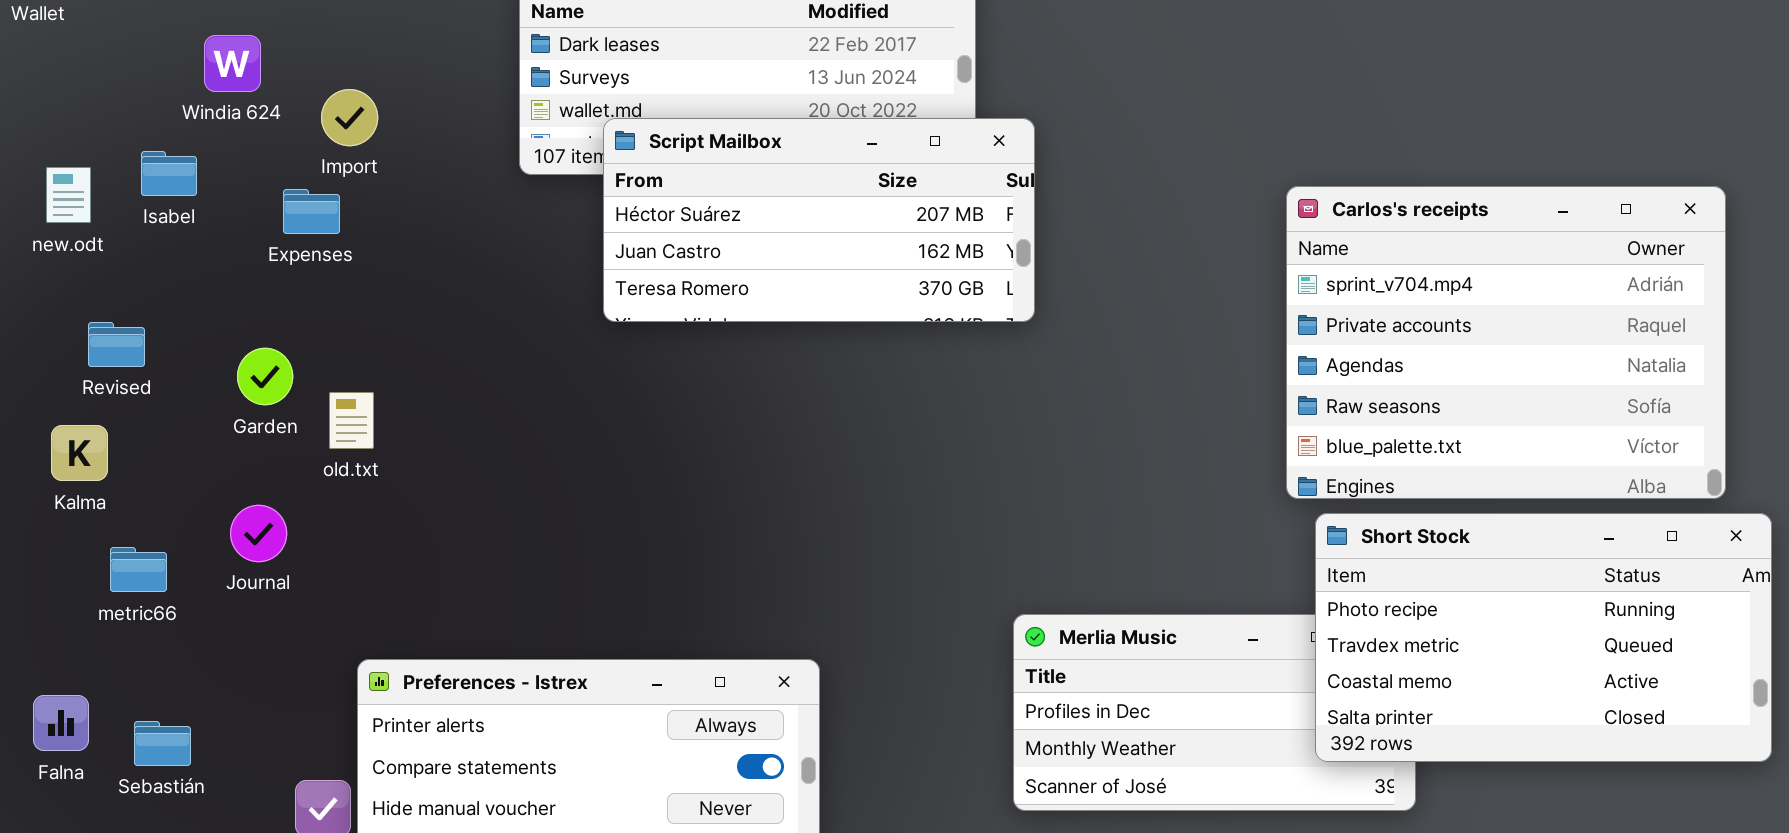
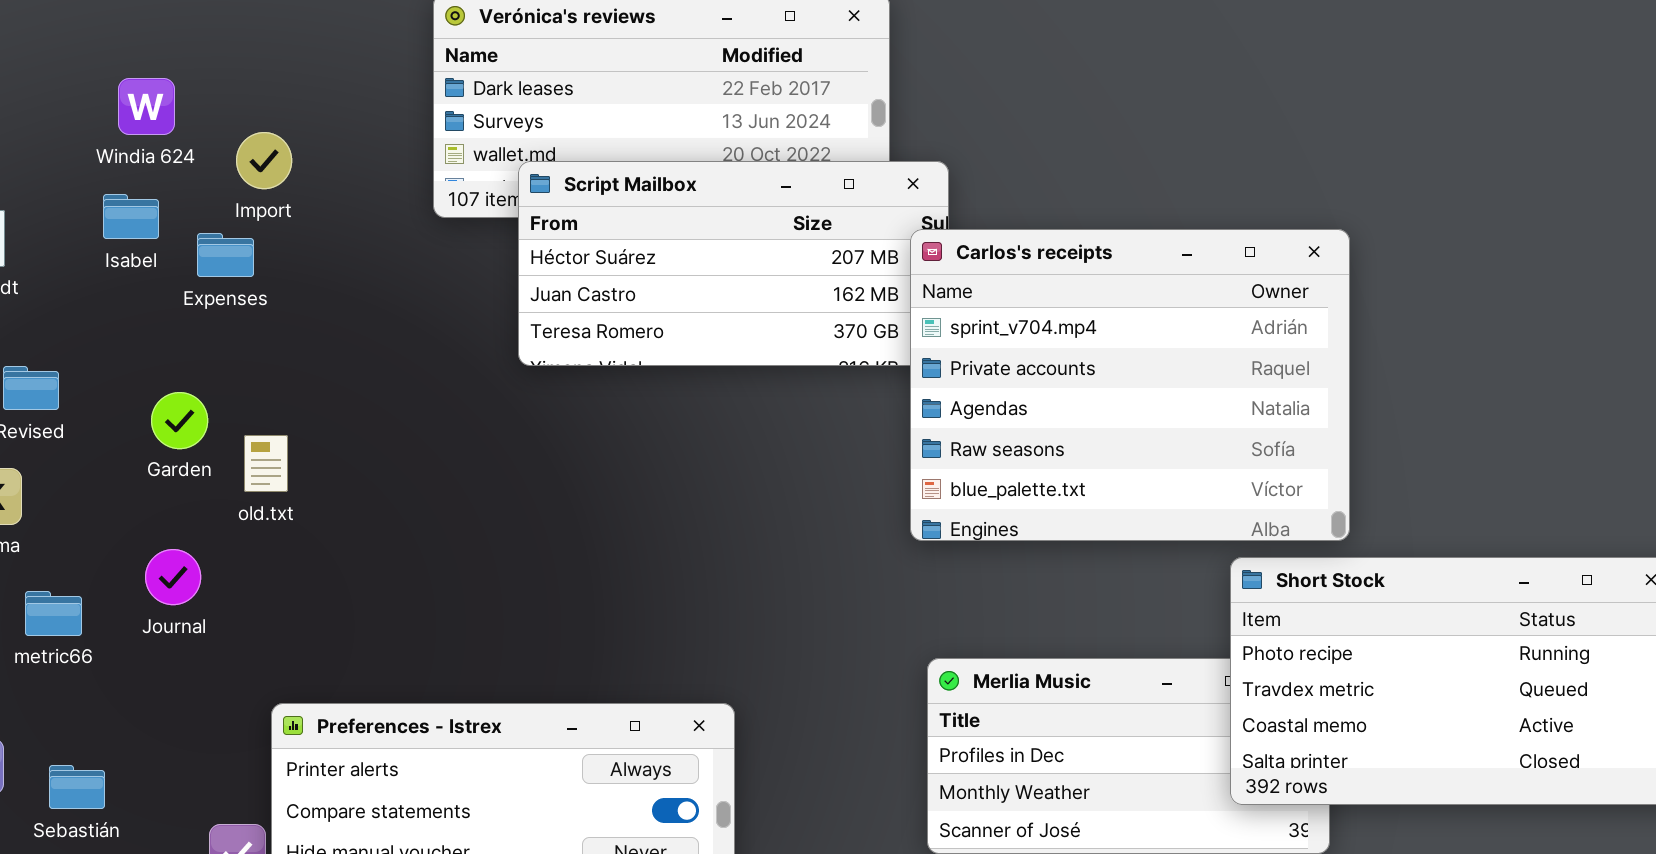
Isabel: [141,151,197,196] -> [103,194,159,239], moved
Carlos's receipts: [1286,186,1726,499] -> [910,229,1350,541], moved

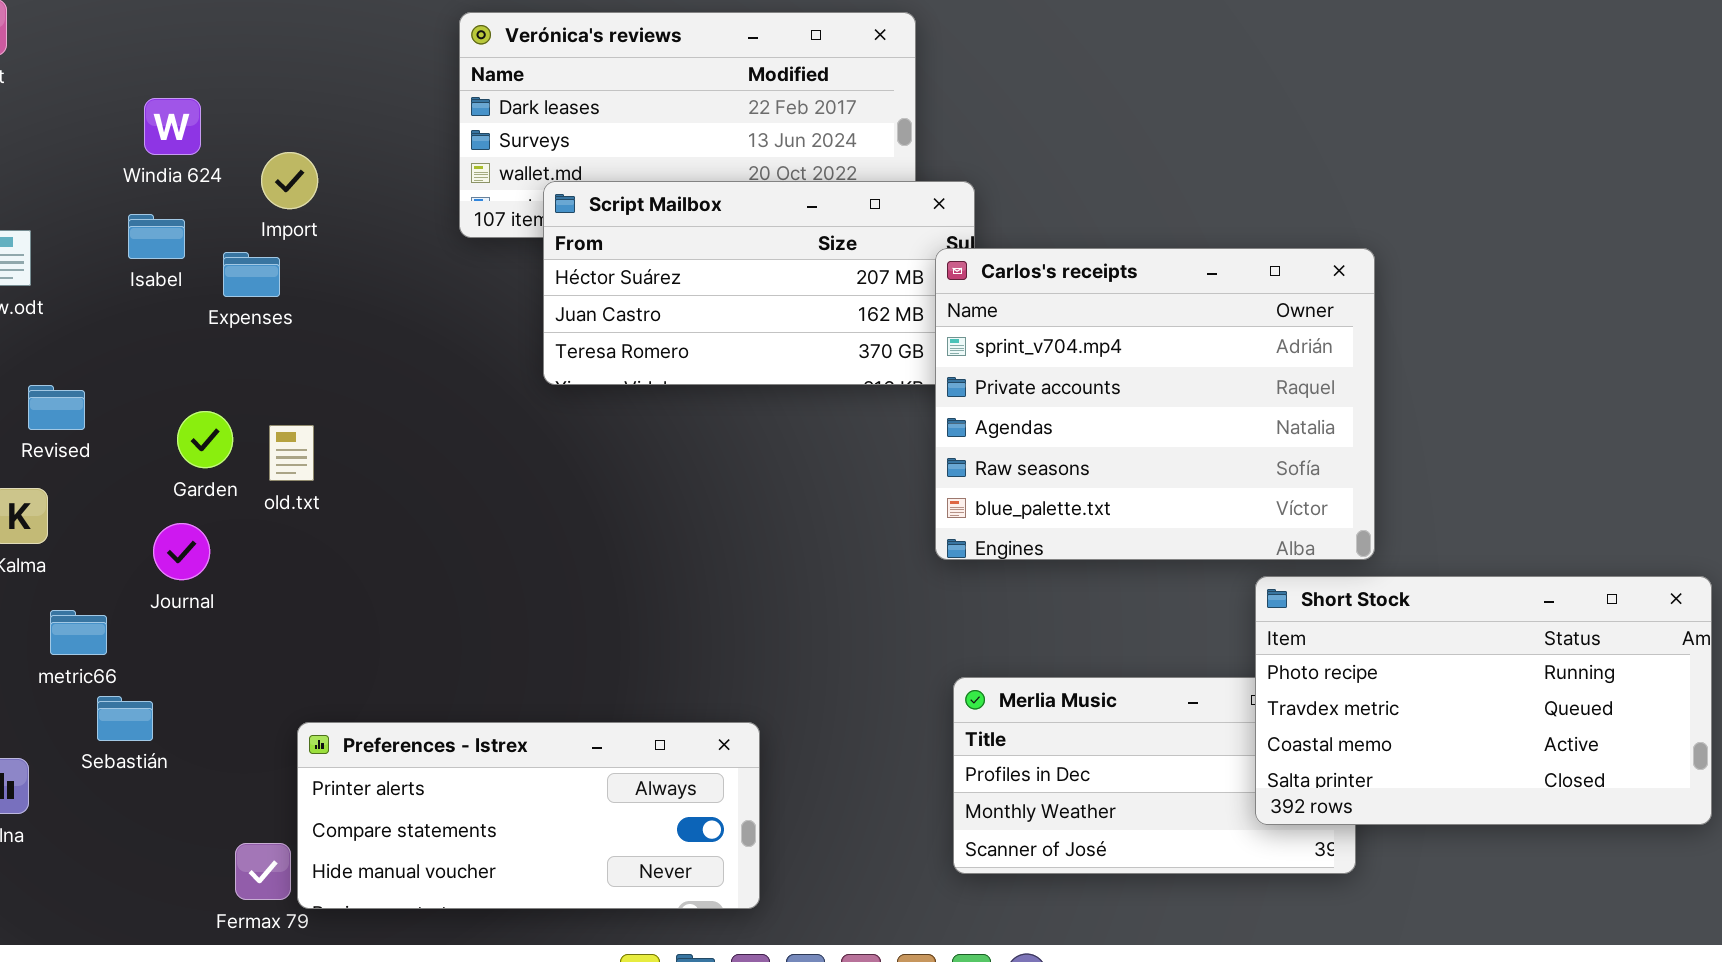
old.txt: [244,435,288,492] -> [269,425,314,481], moved
Journal: [145,549,201,605] -> [153,523,210,580], moved
Sebastián: [49,765,105,809] -> [97,696,153,741], moved

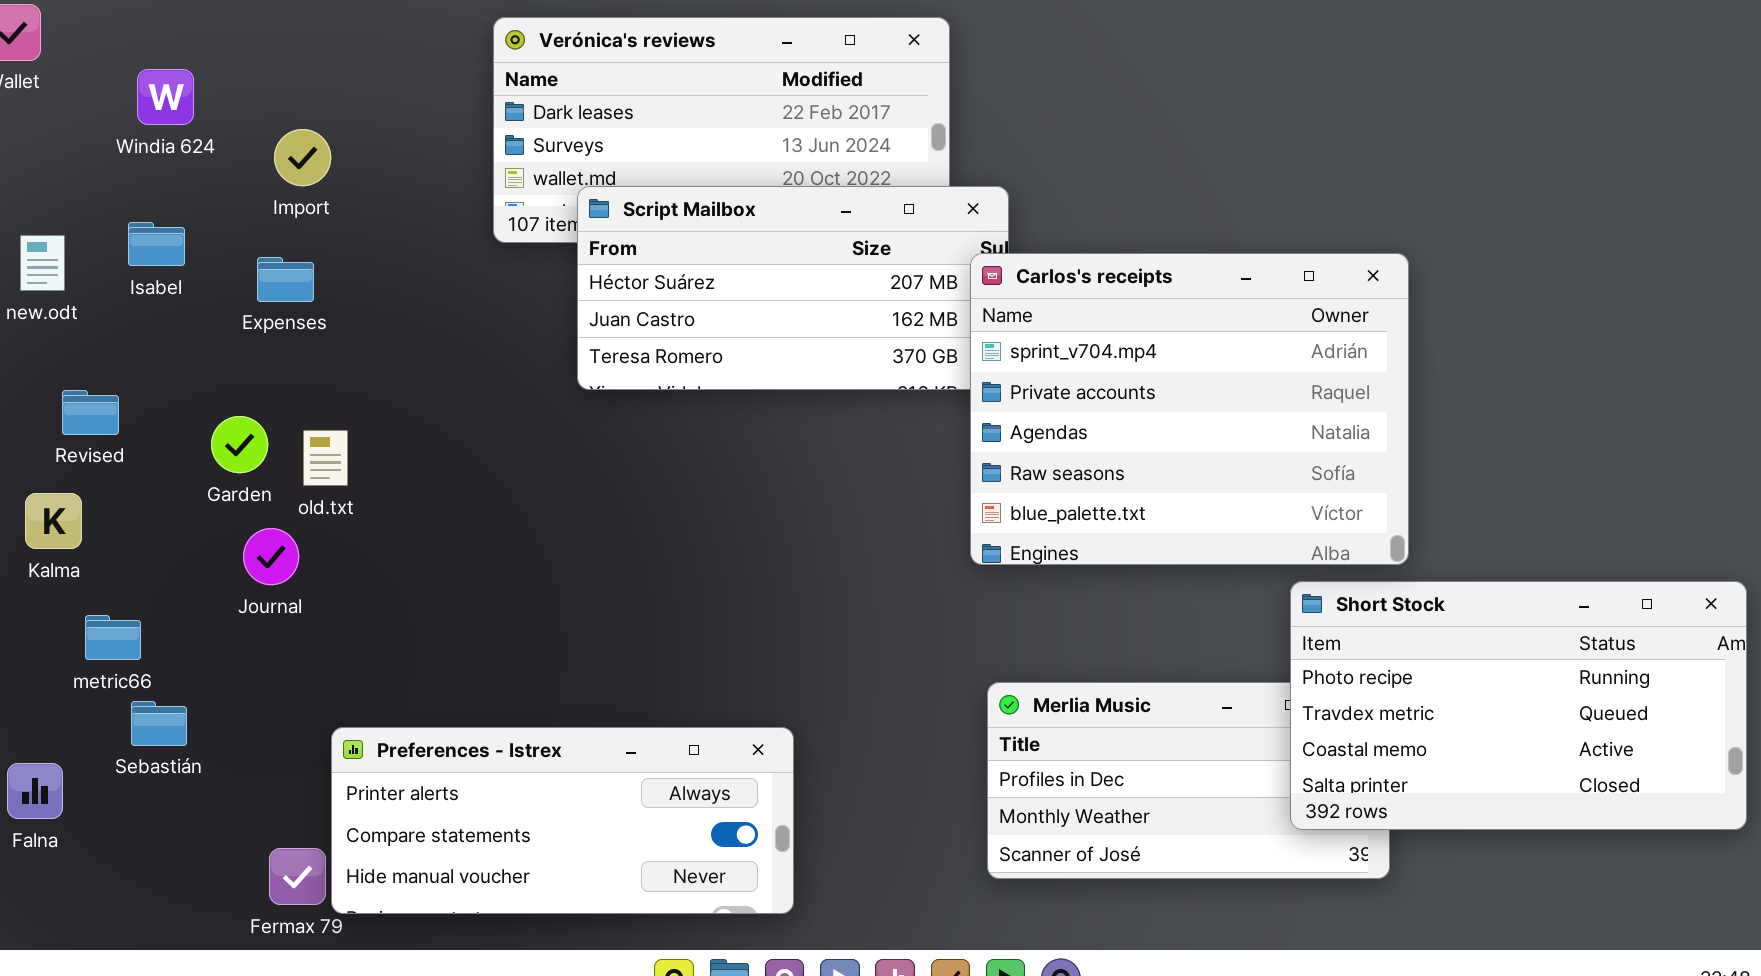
Windia 624: [144,98,201,155] -> [137,69,194,125], moved
Import: [261,152,318,209] -> [274,129,331,186], moved
Isabel: [128,214,185,259] -> [128,222,185,266], moved
Journal: [153,523,210,580] -> [243,528,299,585], moved

